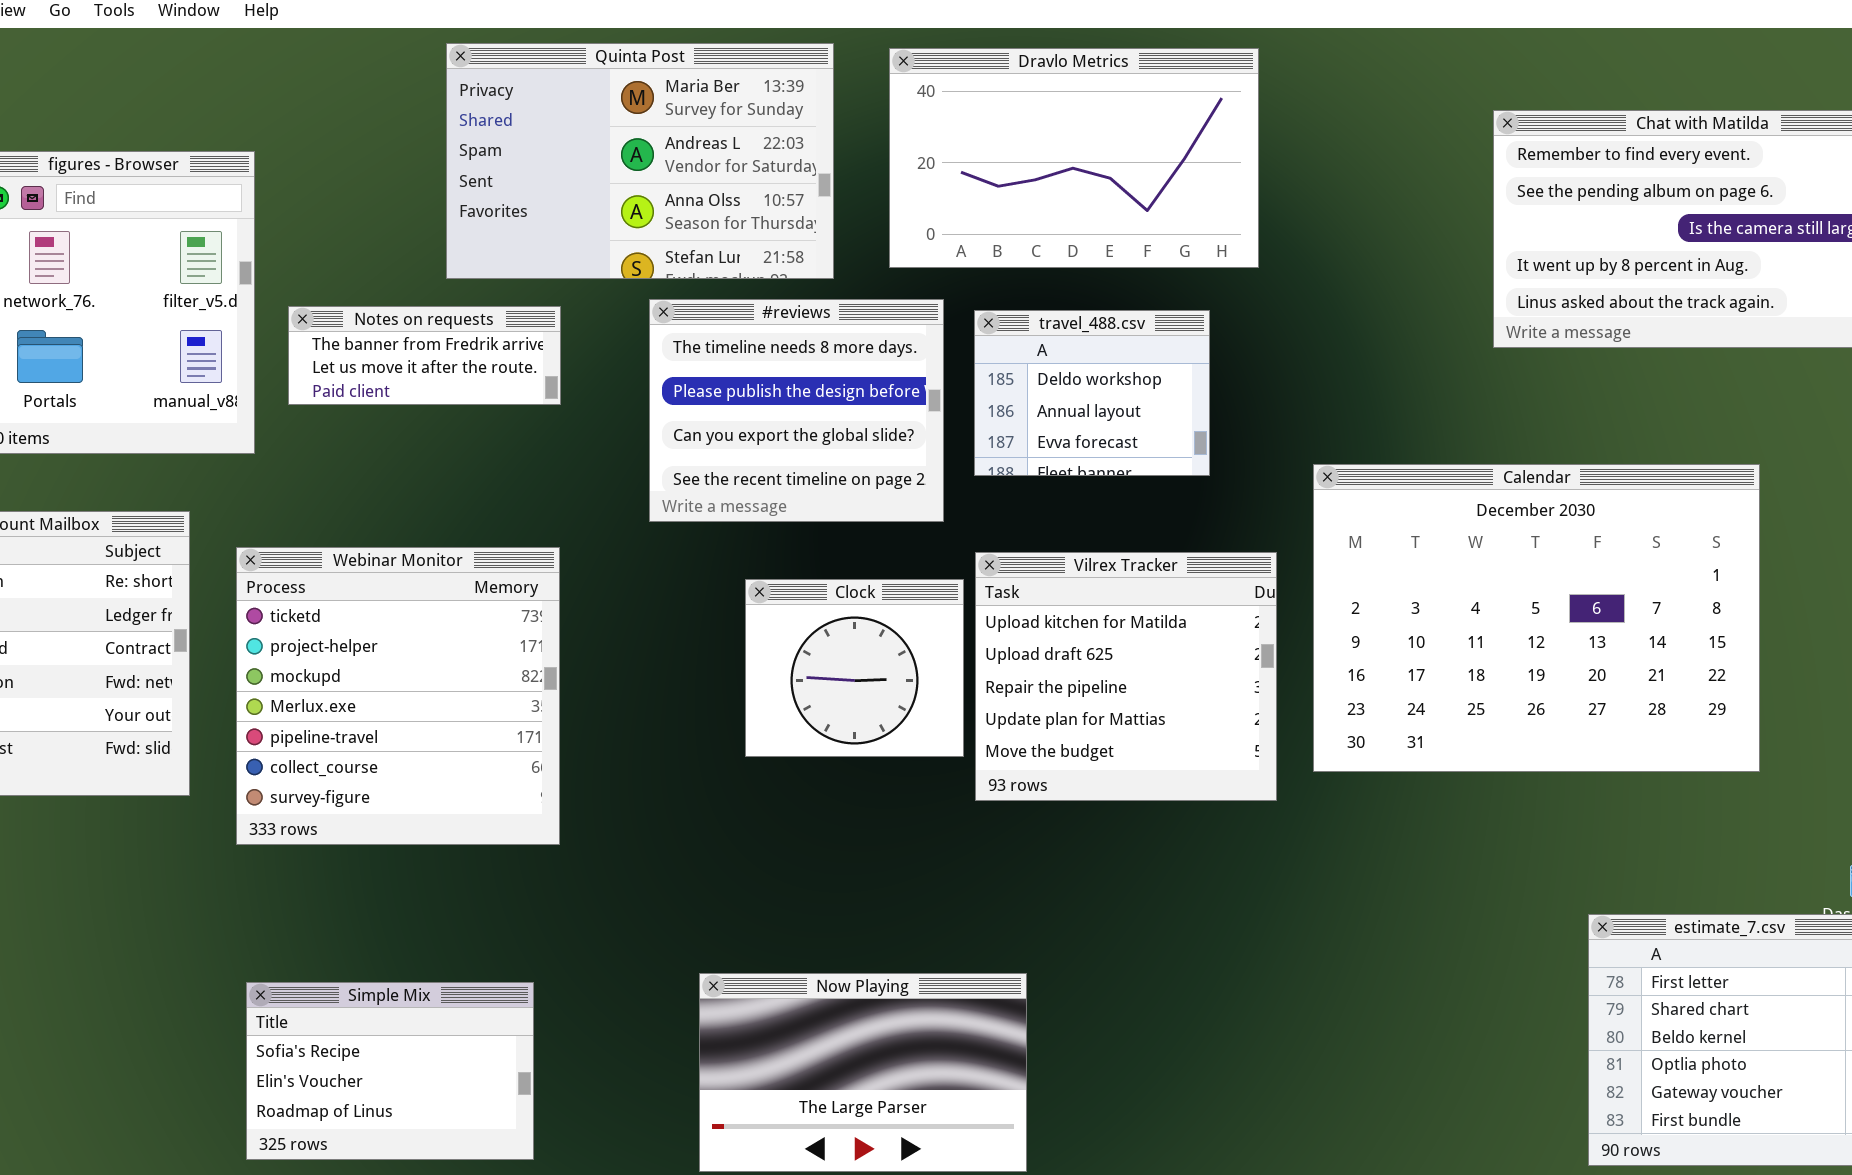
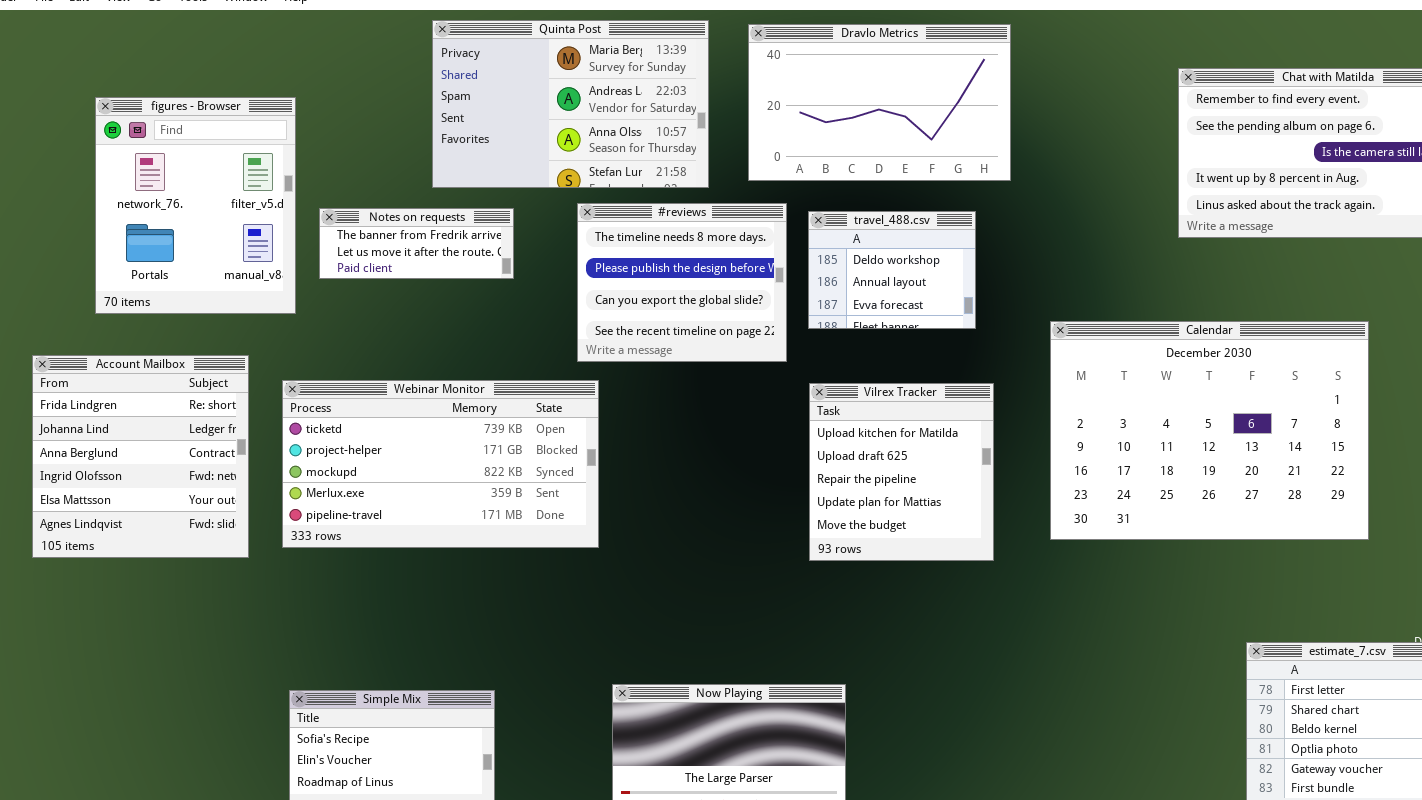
Webinar Monitor: [236,547,560,845] -> [282,380,599,548], resized
Vilrex Tracker: [975,552,1277,801] -> [809,383,994,561], resized
Clock: [745,579,964,757] -> none, closed

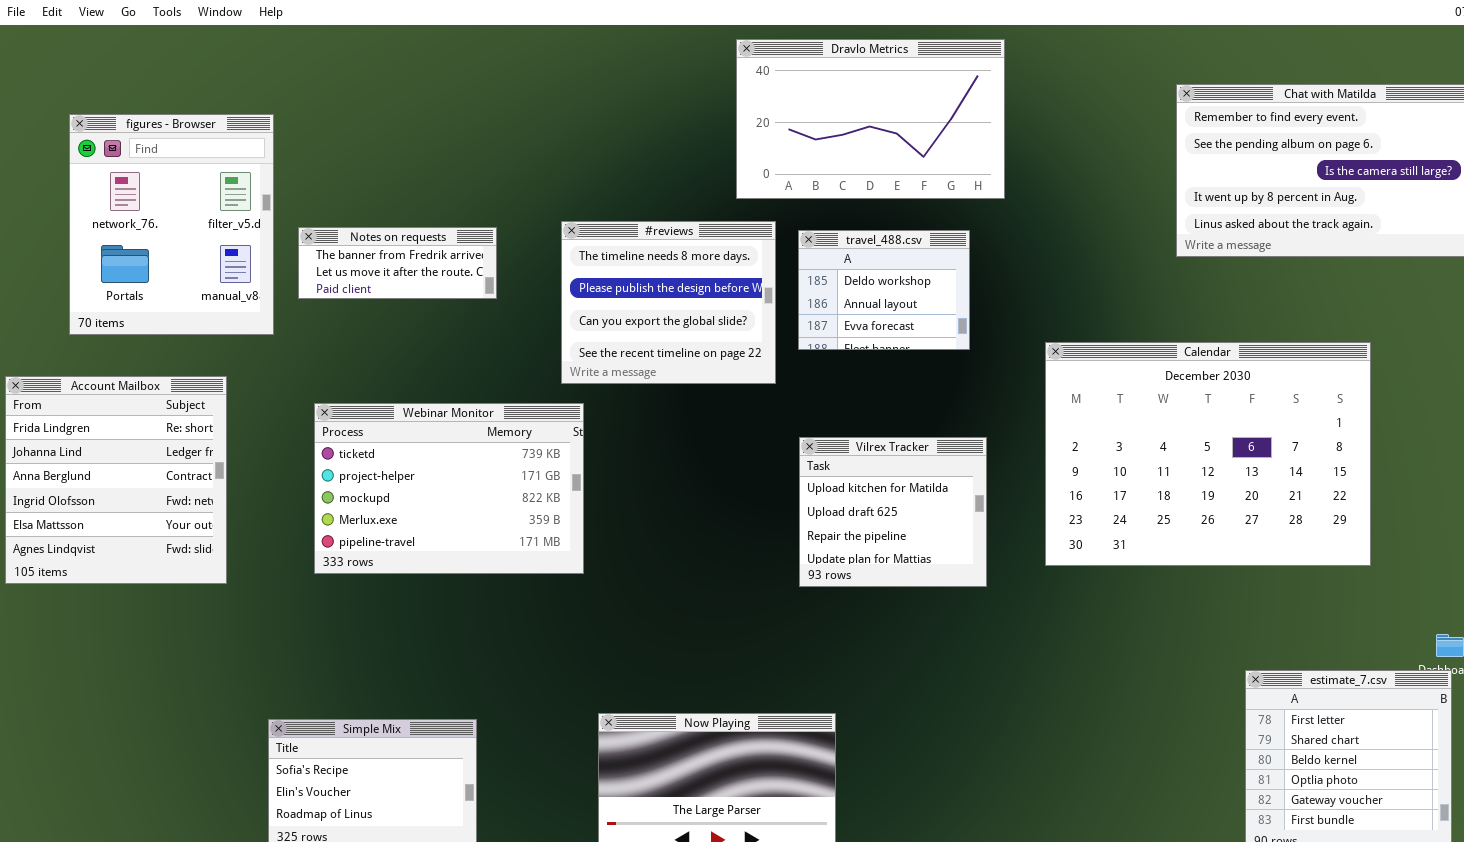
Quinta Post: [432,20,709,188] -> none, closed
Webinar Monitor: [282,380,599,548] -> [314,403,584,574], resized
Vilrex Tracker: [809,383,994,561] -> [799,437,987,587], resized

